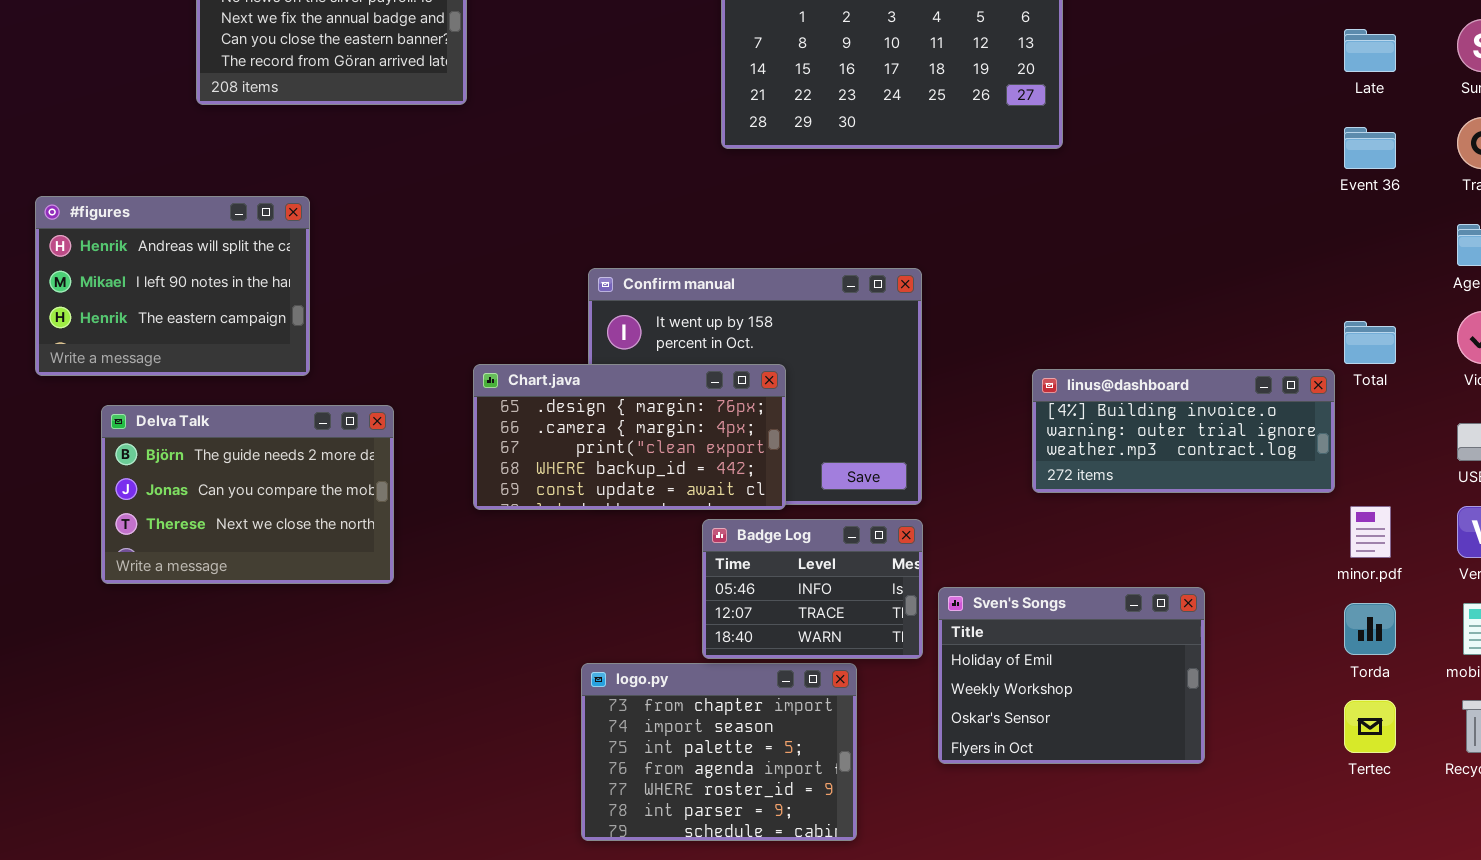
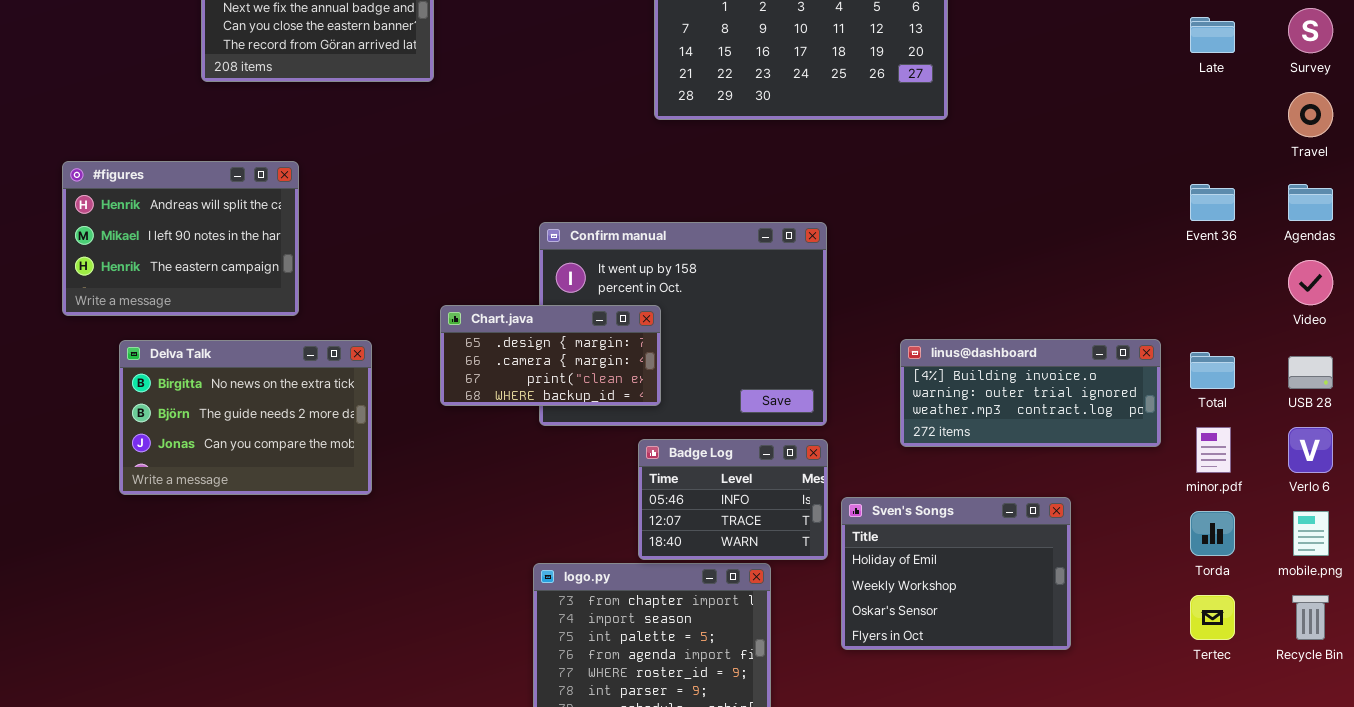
Event 36: [1344,127,1396,169] -> [1190,184,1235,221], moved
Total: [1344,321,1396,364] -> [1190,352,1235,389], moved
Chart.java: [473,364,786,510] -> [440,305,661,406], resized
linus@dashboard: [1032,369,1335,493] -> [900,339,1161,447], moved
Delva Talk: [101,405,394,584] -> [119,340,372,495], scrolled up 1 row

